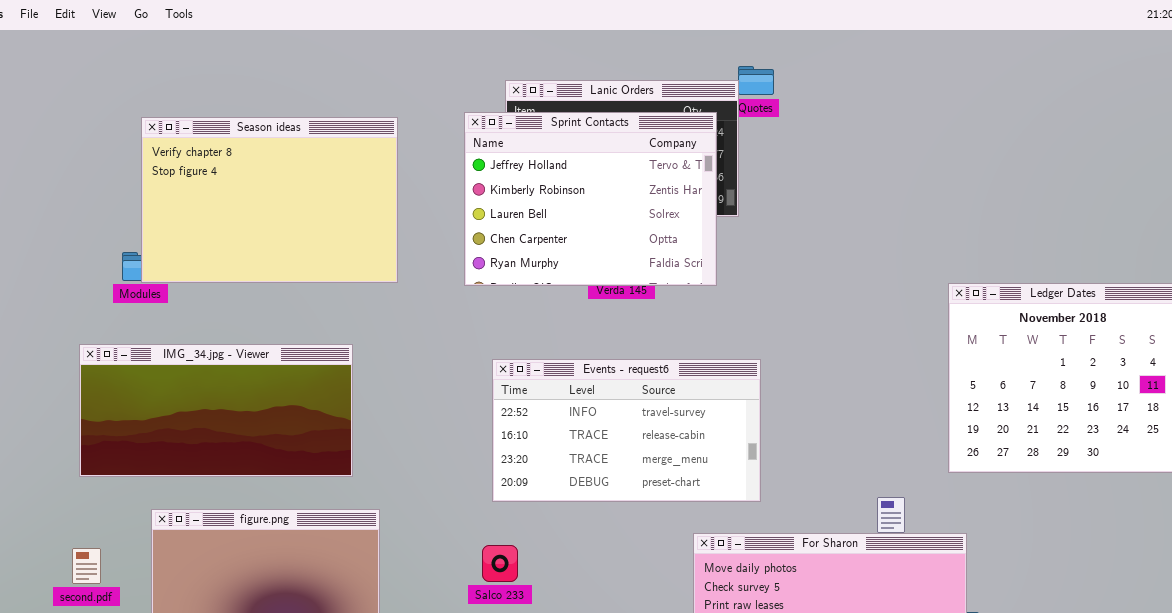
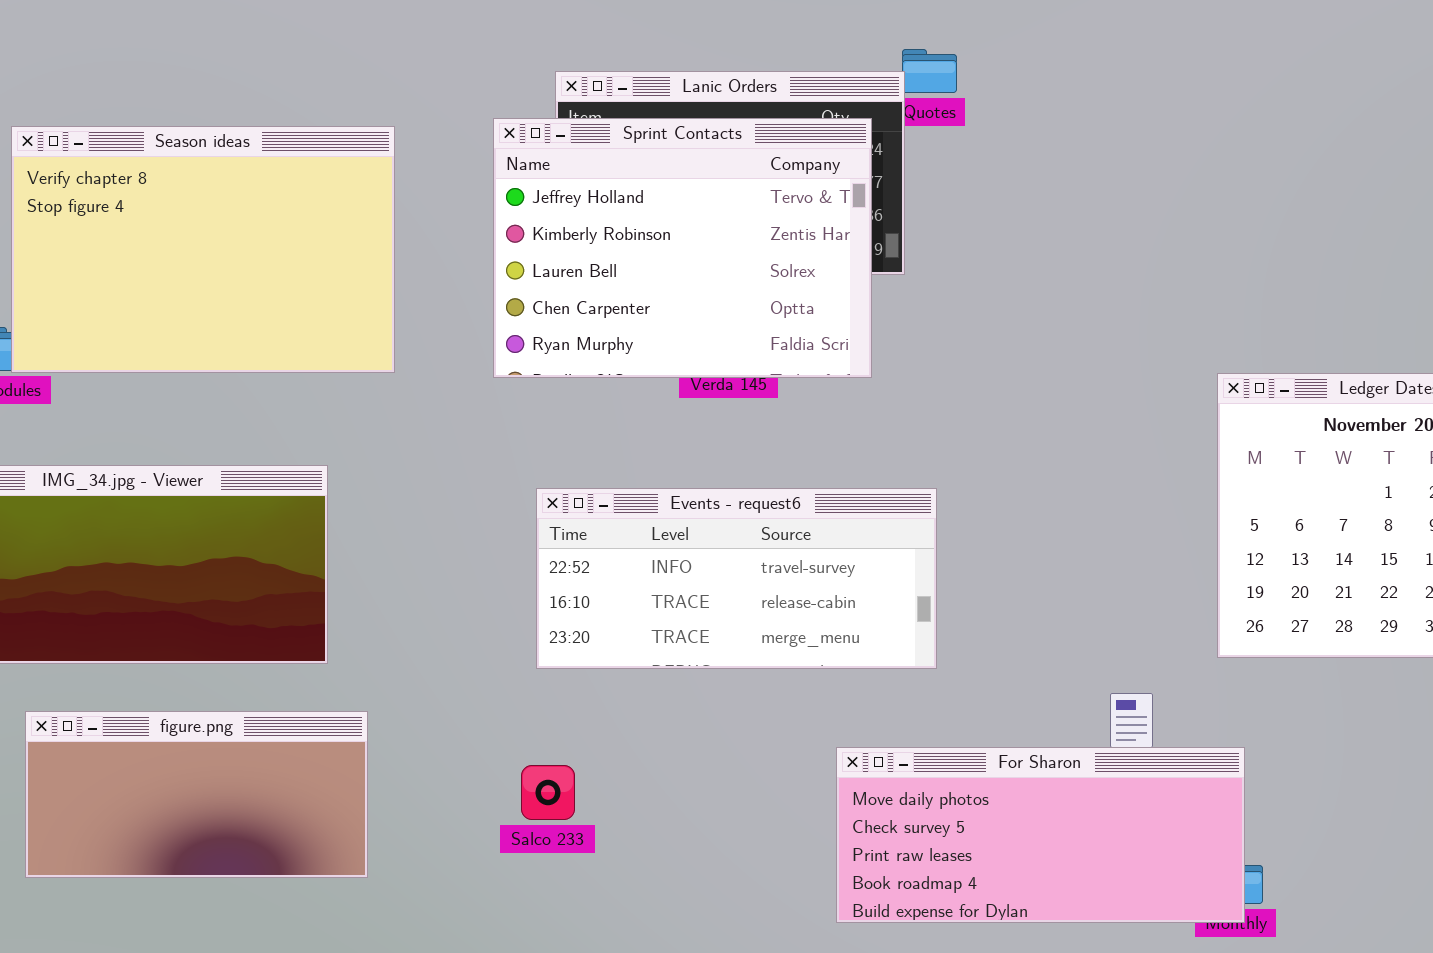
Events - request6: [492,359,761,502] -> [536,488,937,669], resized

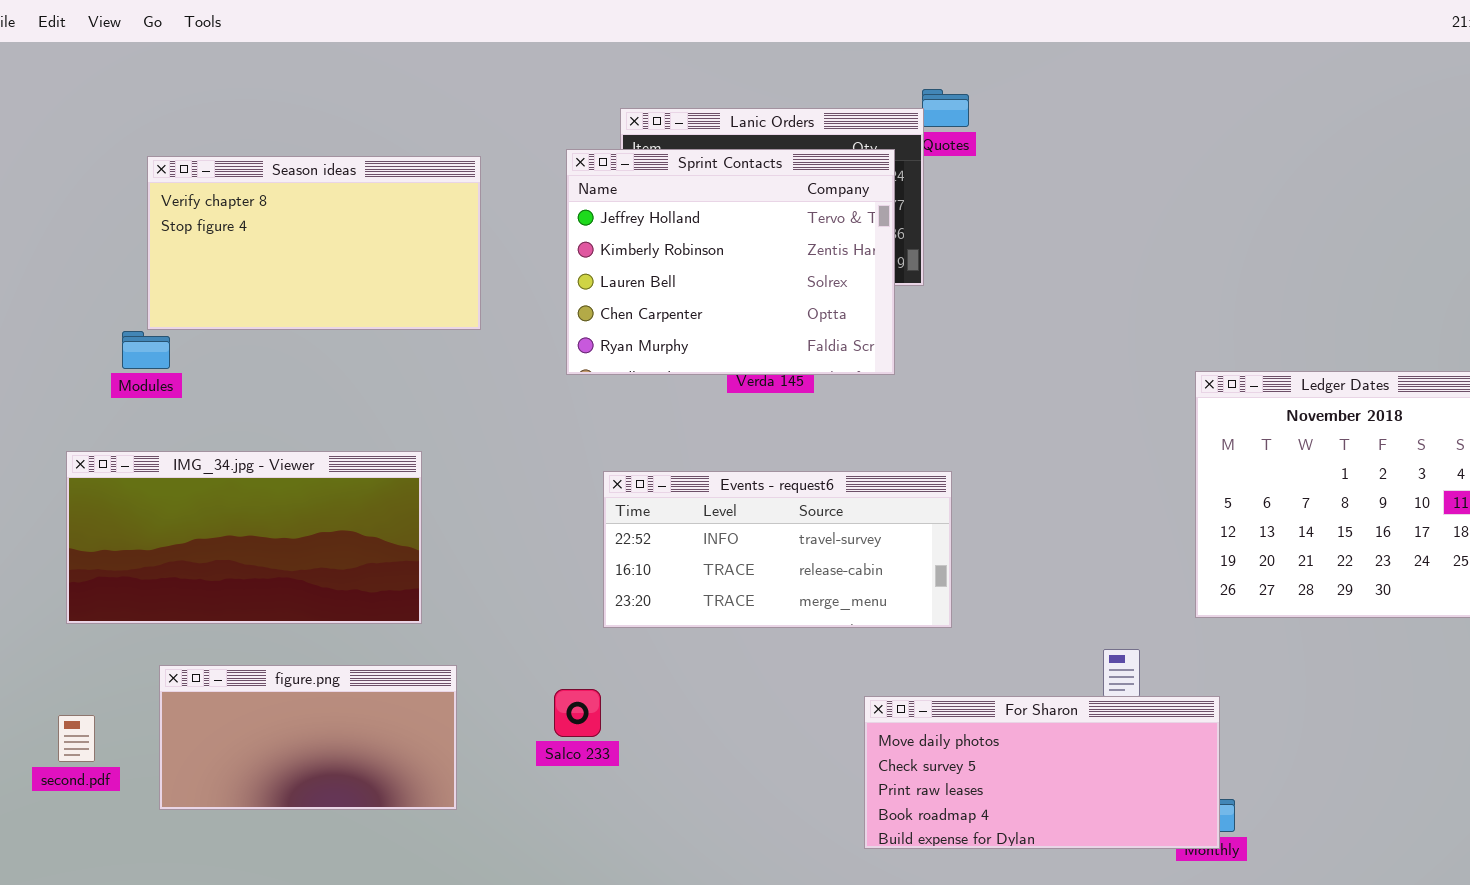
Season ideas: [11,126,395,373] -> [147,156,481,330], resized
Salco 233: [521,765,575,820] -> [554,689,601,737], moved

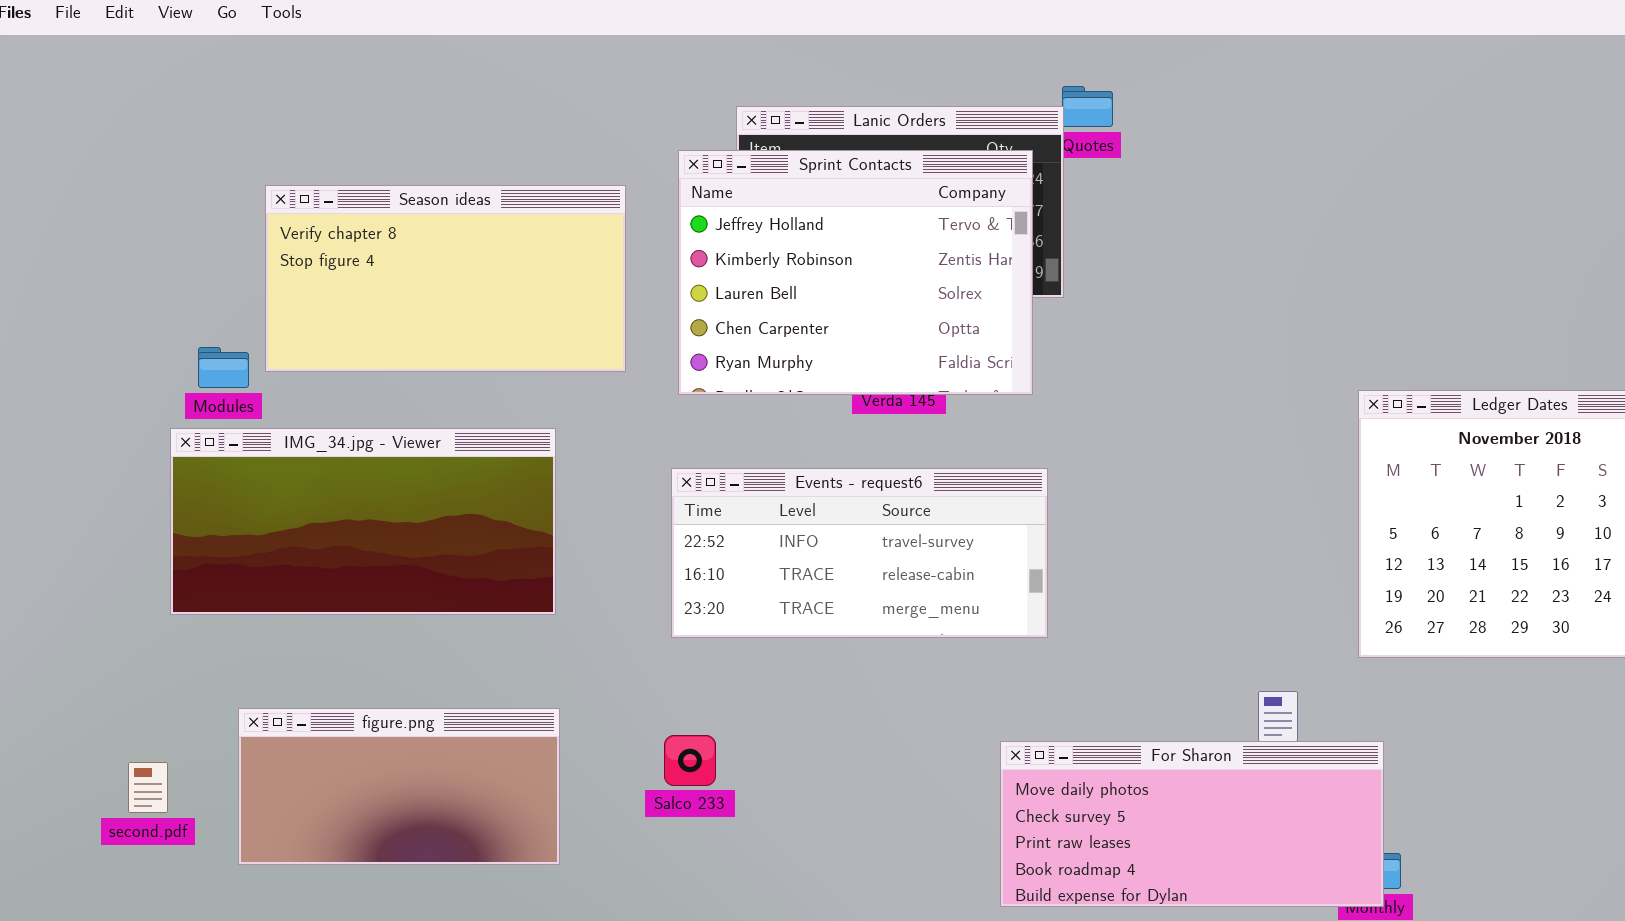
Season ideas: [147,156,481,330] -> [265,185,626,372], moved
IMG_34.jpg - Viewer: [66,451,422,624] -> [170,428,556,615], moved
Events - request6: [603,471,952,628] -> [671,468,1048,638], moved

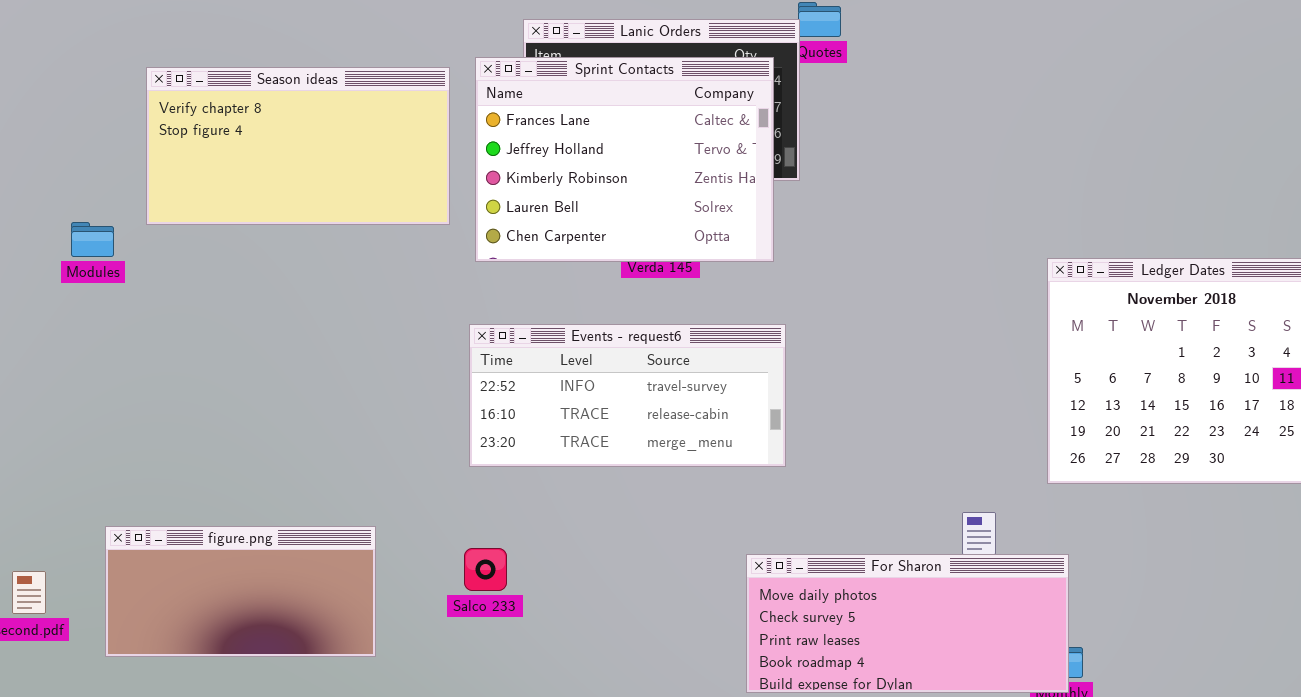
Sprint Contacts: [678,150,1033,395] -> [475,57,774,262], scrolled up 1 row
Season ideas: [265,185,626,372] -> [146,67,450,225], moved
IMG_34.jpg - Viewer: [170,428,556,615] -> none, closed

